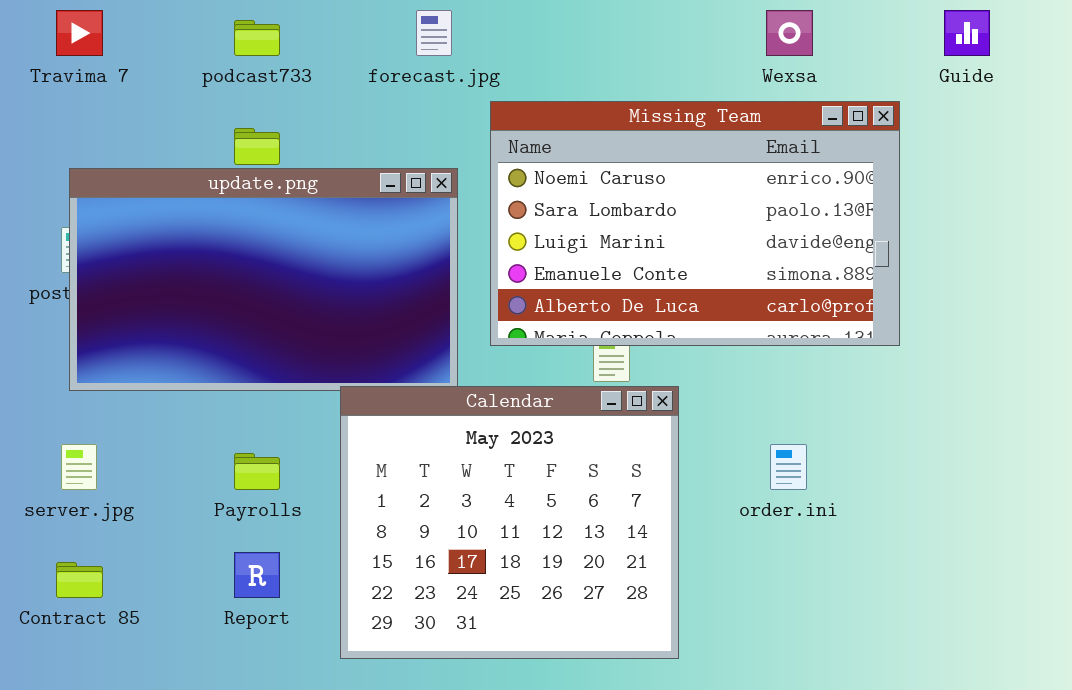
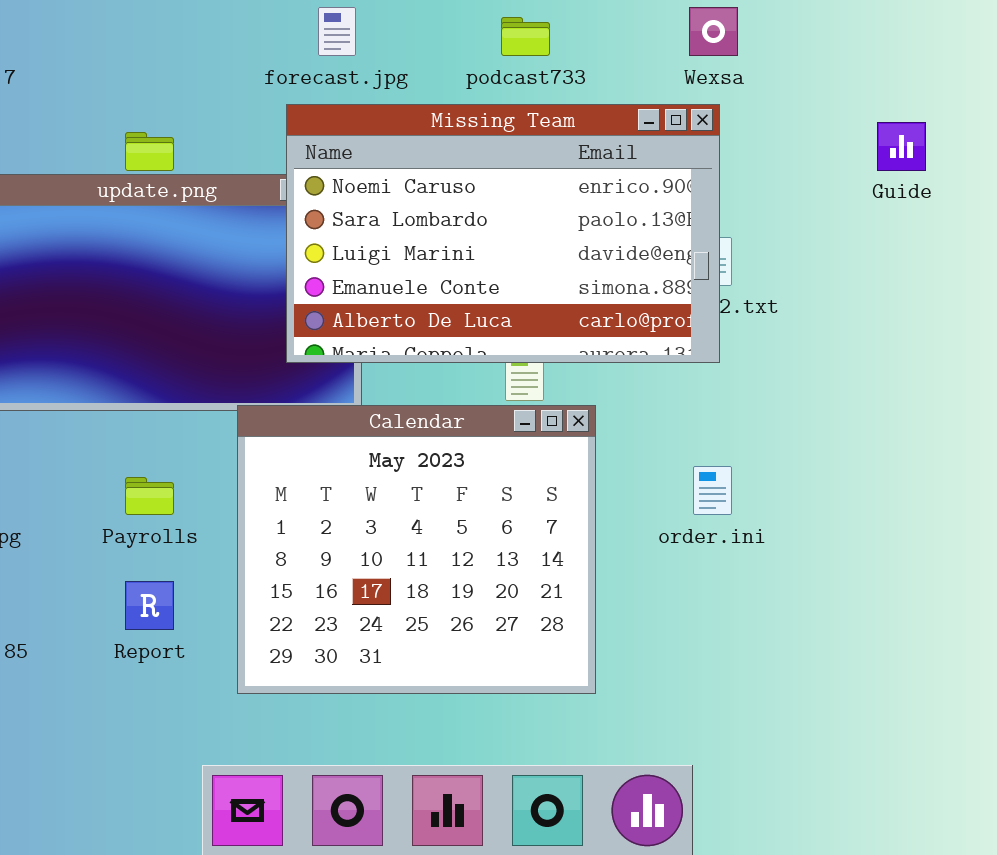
Guide: [944,10,990,56] -> [877,122,926,171], moved
podcast733: [234,20,280,56] -> [501,17,550,56], moved
Missing Team: [490,101,900,346] -> [286,104,720,363], moved

